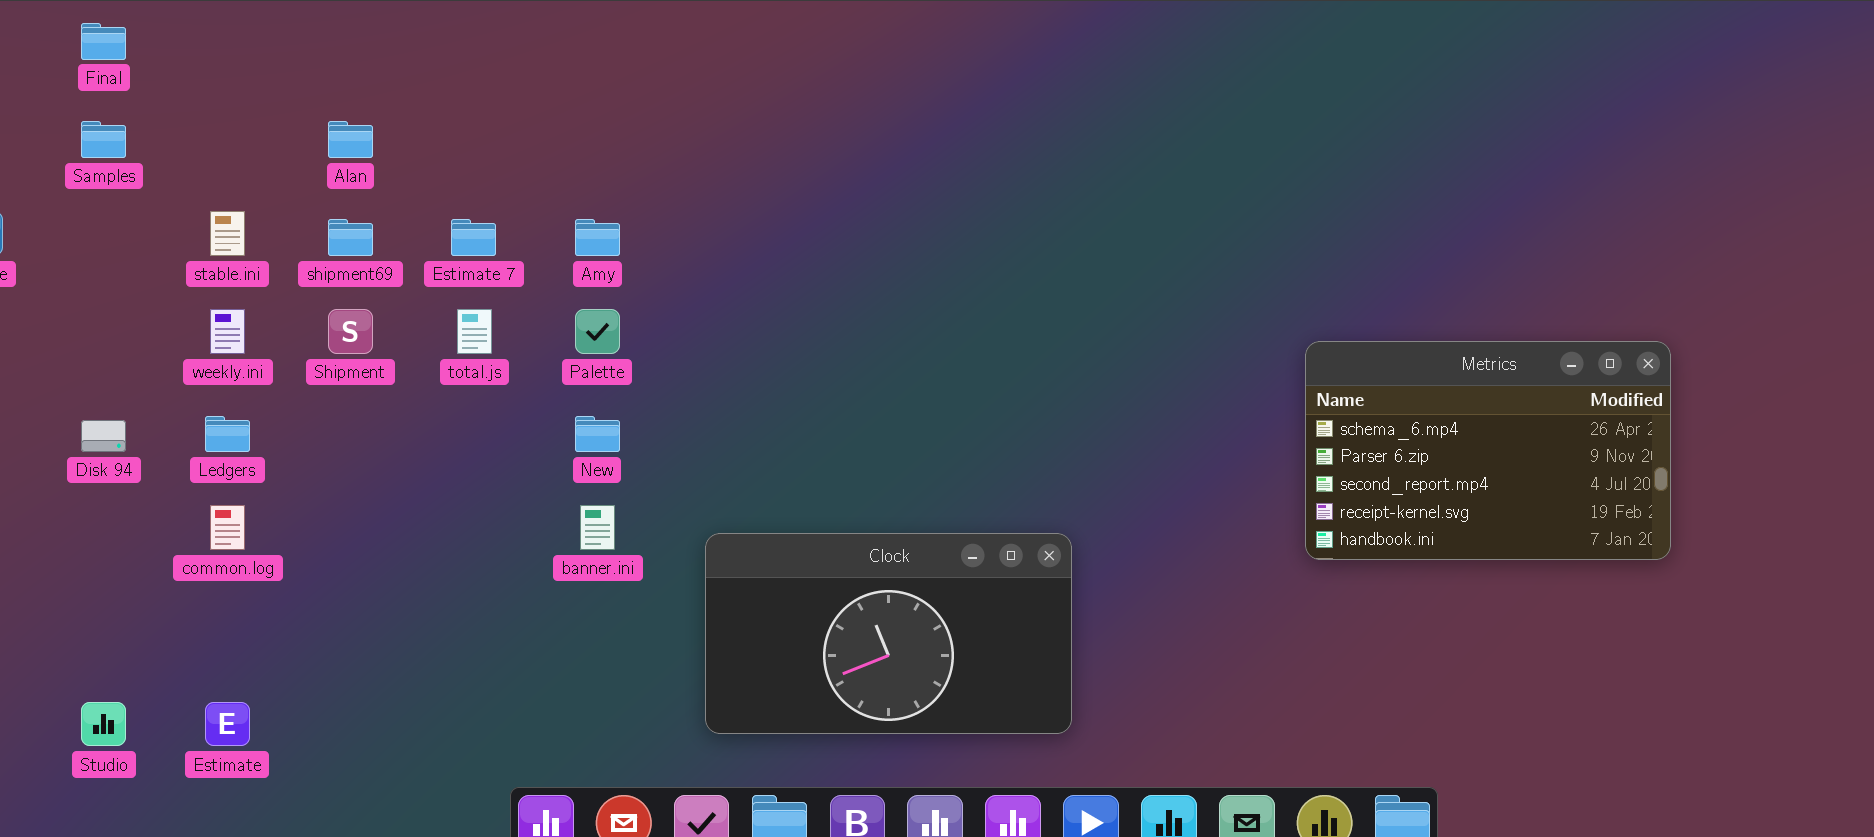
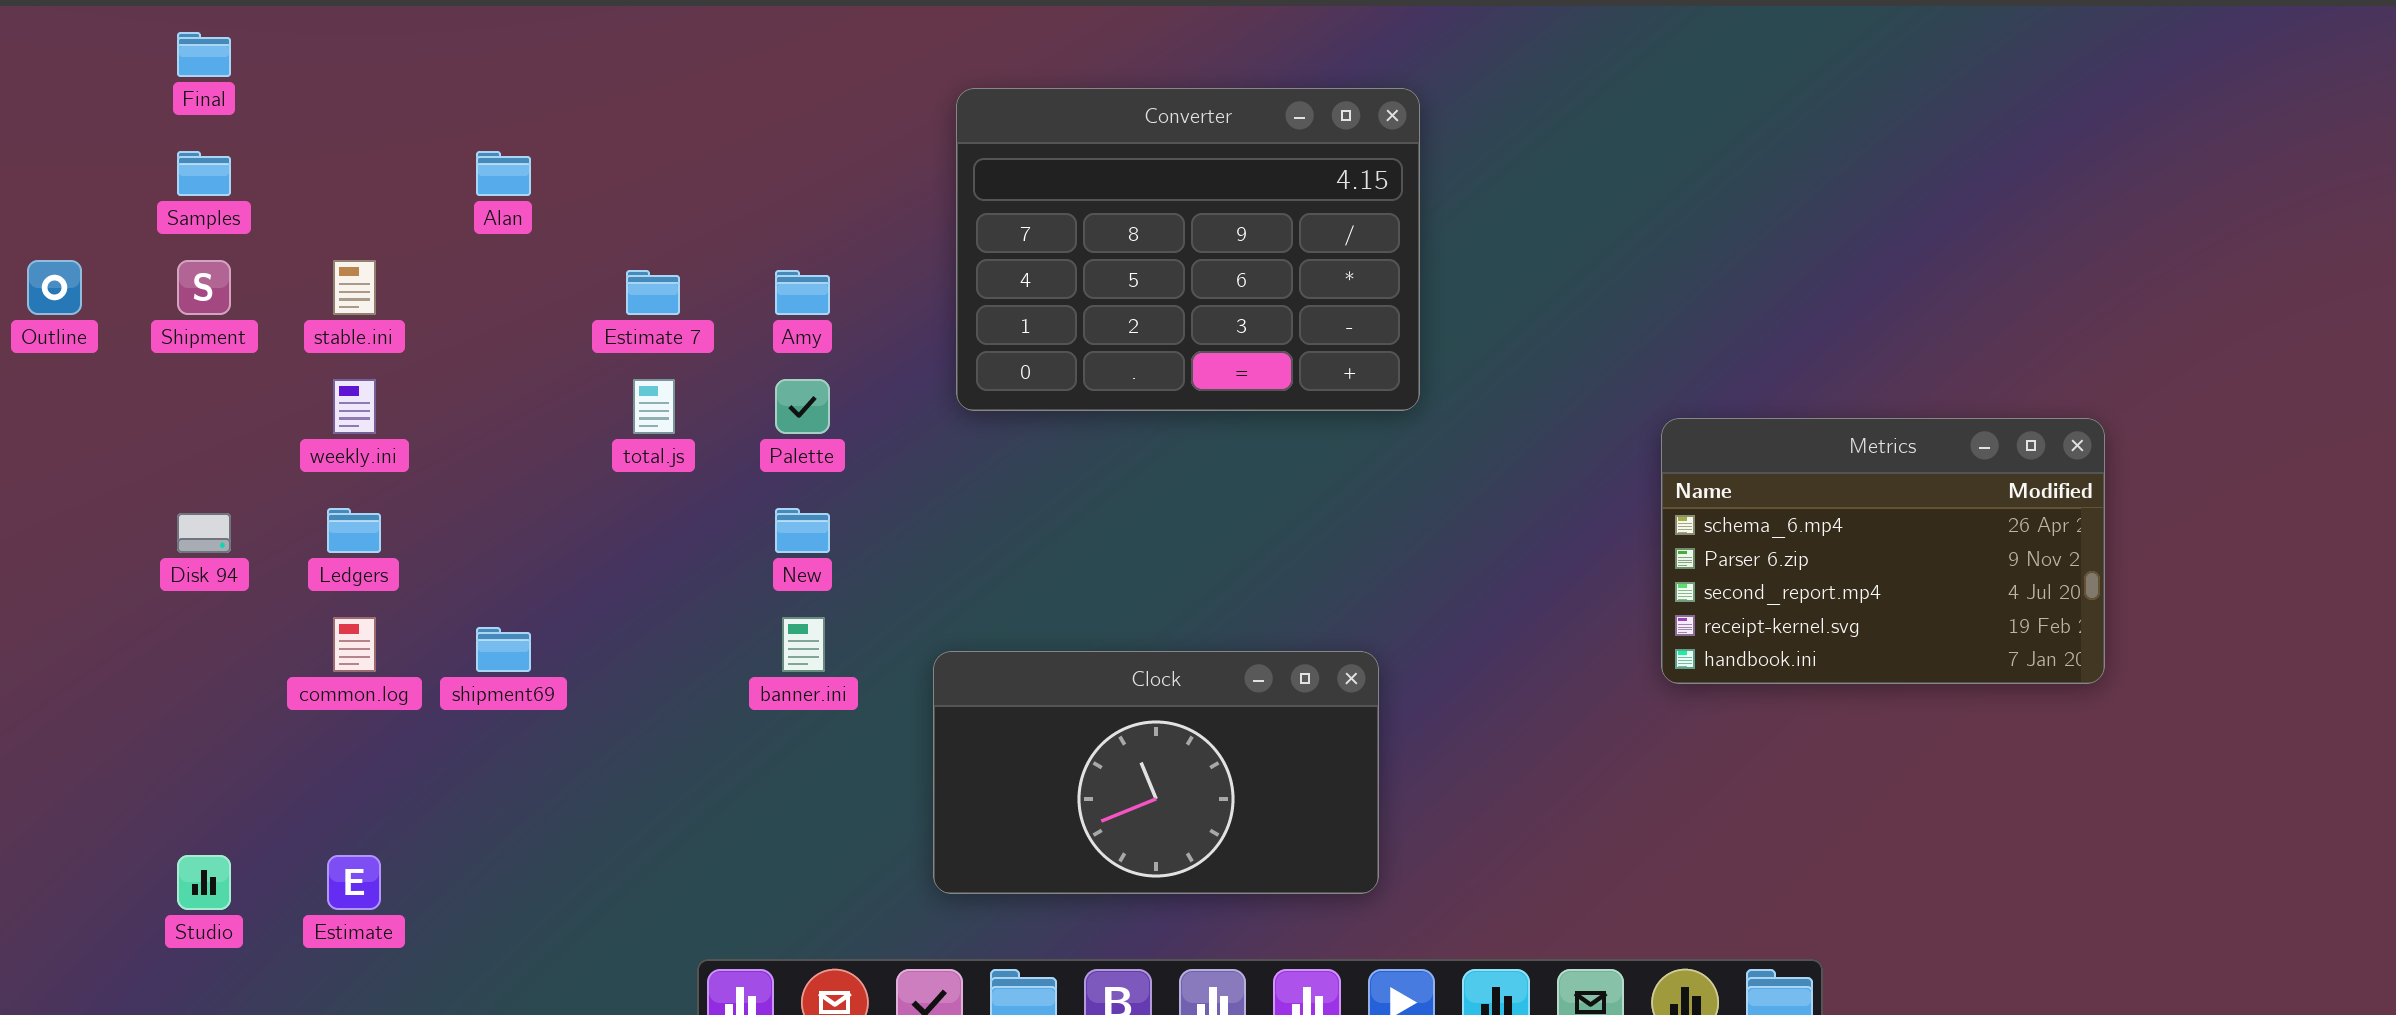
Converter: none -> [956,88,1420,411], opened
shipment69: [328,219,373,256] -> [476,627,531,672], moved
Shipment: [328,309,373,354] -> [177,260,231,315], moved

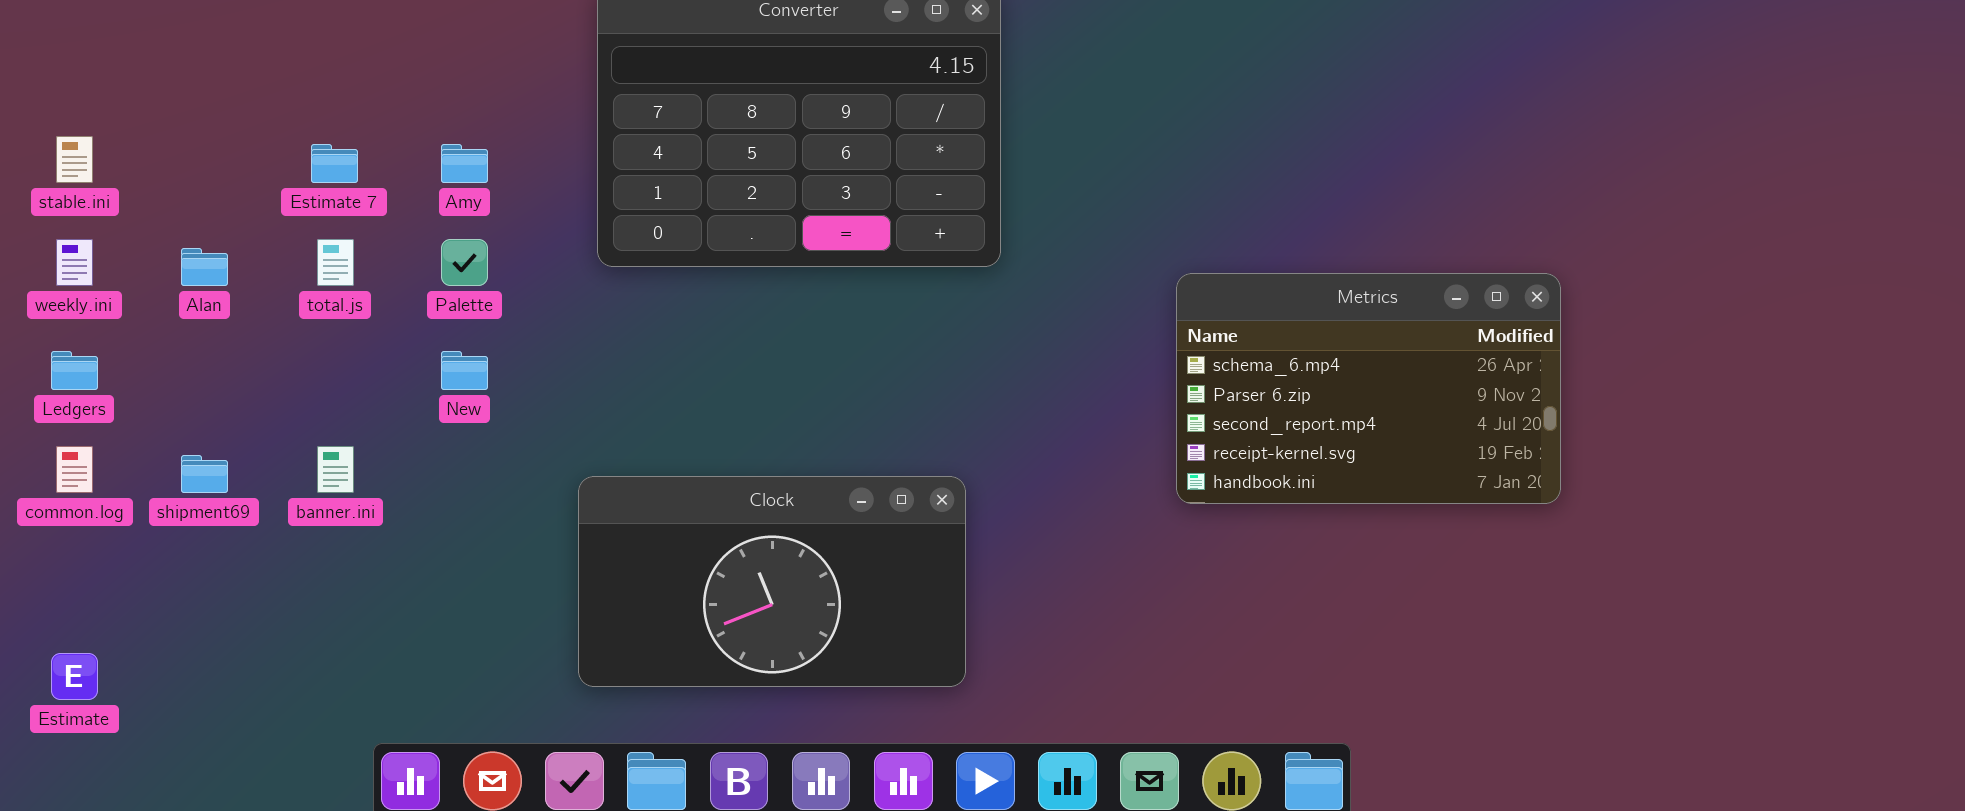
Alan: [476,151,531,196] -> [181,248,228,286], moved
Metrics: [1661,418,2105,684] -> [1176,273,1561,504], moved
banner.ini: [782,617,825,672] -> [317,446,354,493], moved

